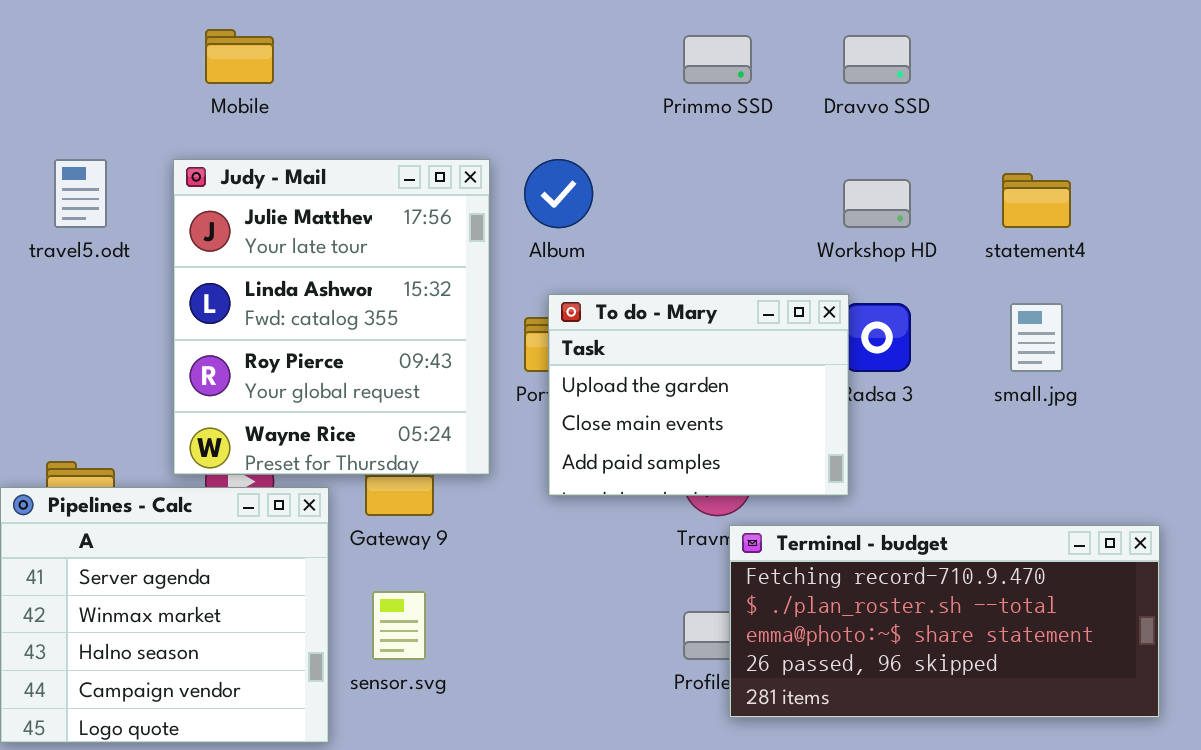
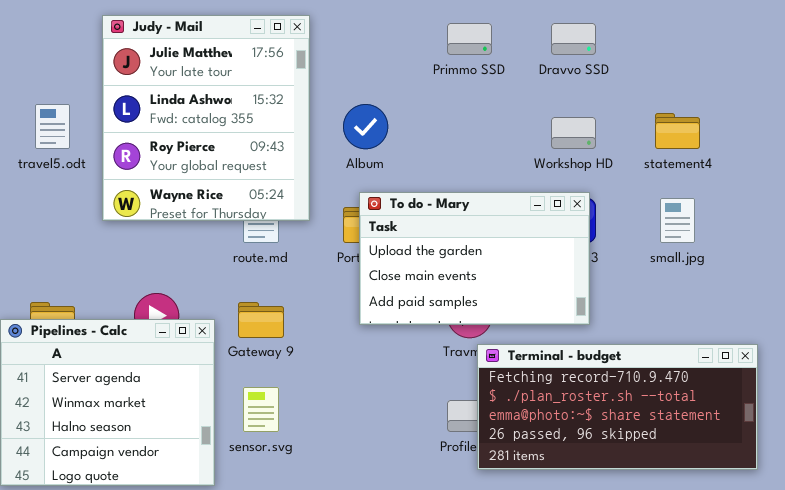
Judy - Mail: [173,159,490,475] -> [102,15,310,221], moved
To do - Mary: [548,294,849,496] -> [359,192,590,325], resized

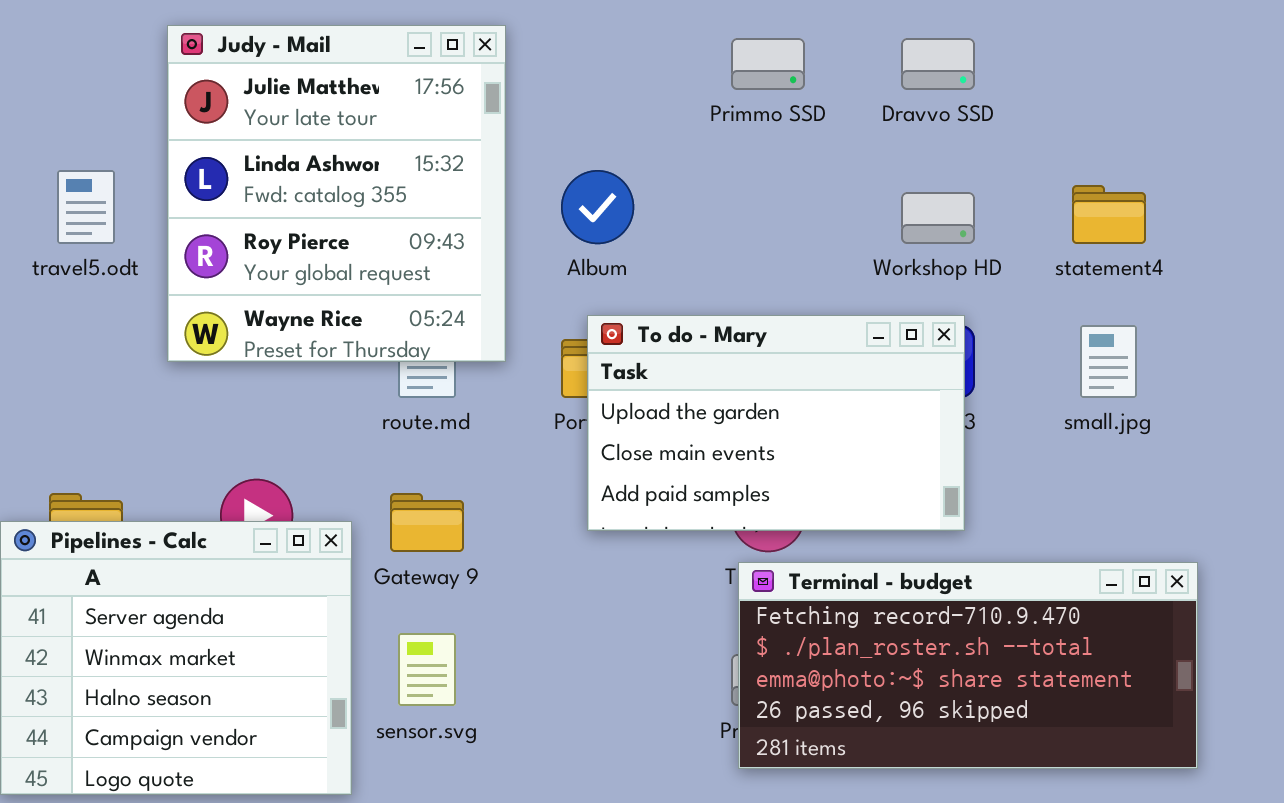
Terminal - budget: [477,344,758,470] -> [738,562,1198,769], moved

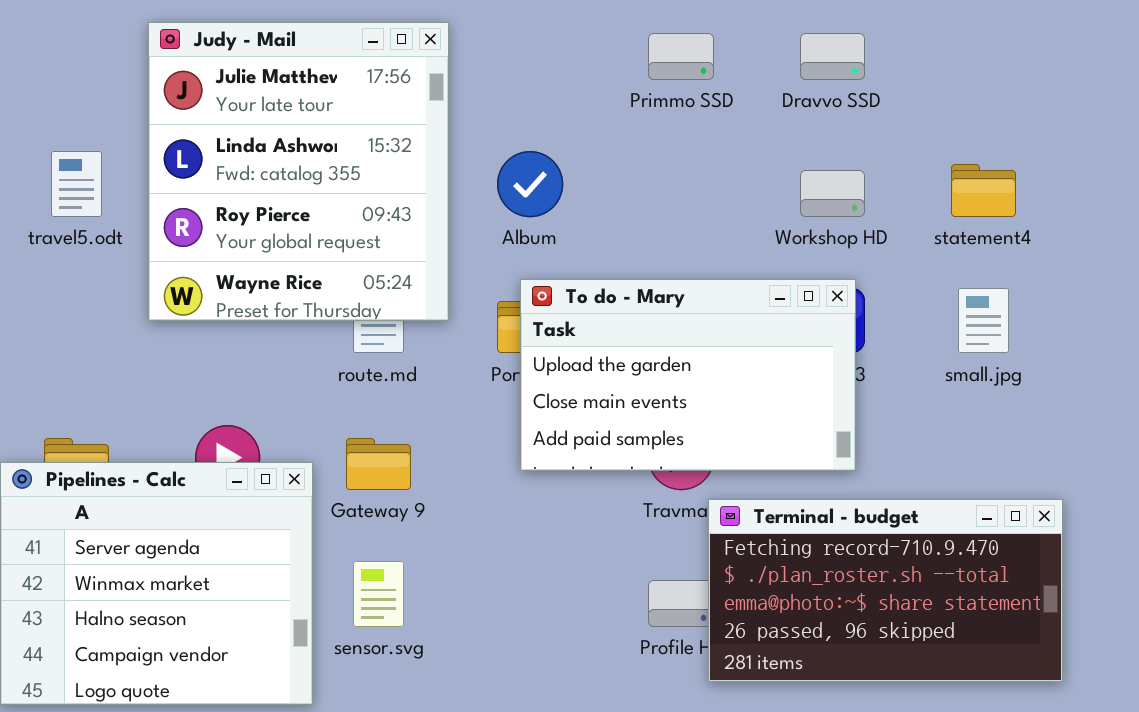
Terminal - budget: [738,562,1198,769] -> [708,499,1063,682], resized

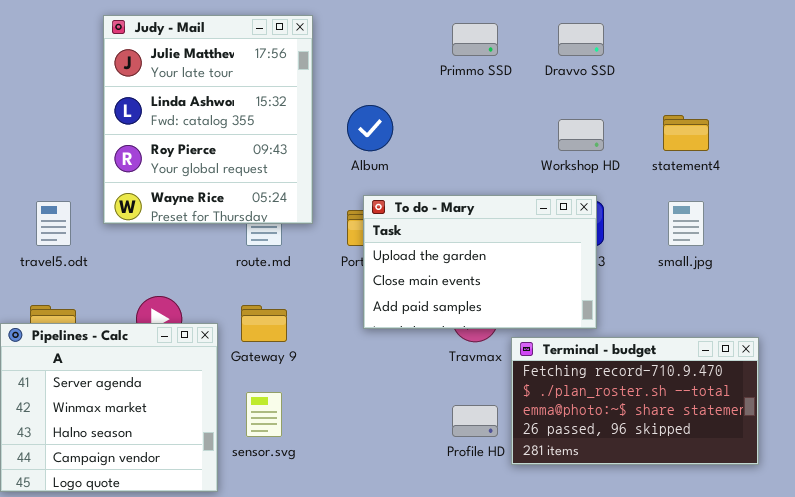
travel5.odt: [51,151,102,217] -> [36,201,71,246], moved
Terminal - budget: [708,499,1063,682] -> [511,337,759,465], moved

